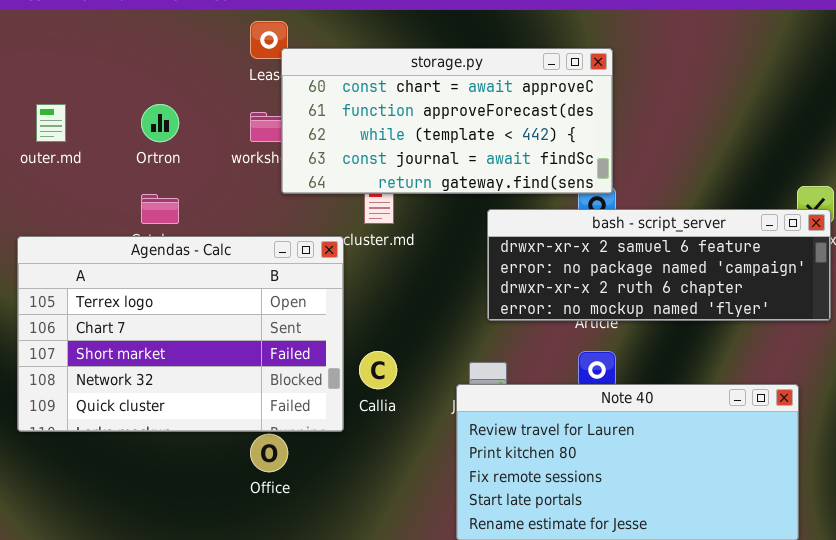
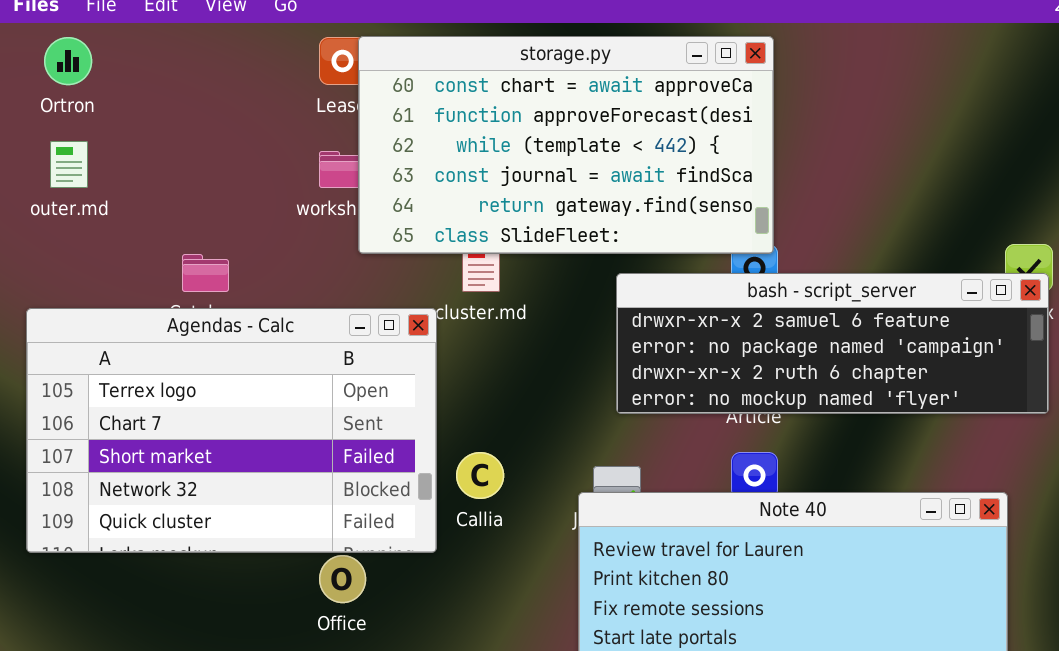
storage.py: [281,48,613,194] -> [358,36,774,254], resized
Ortron: [141,104,179,142] -> [44,37,92,85], moved

